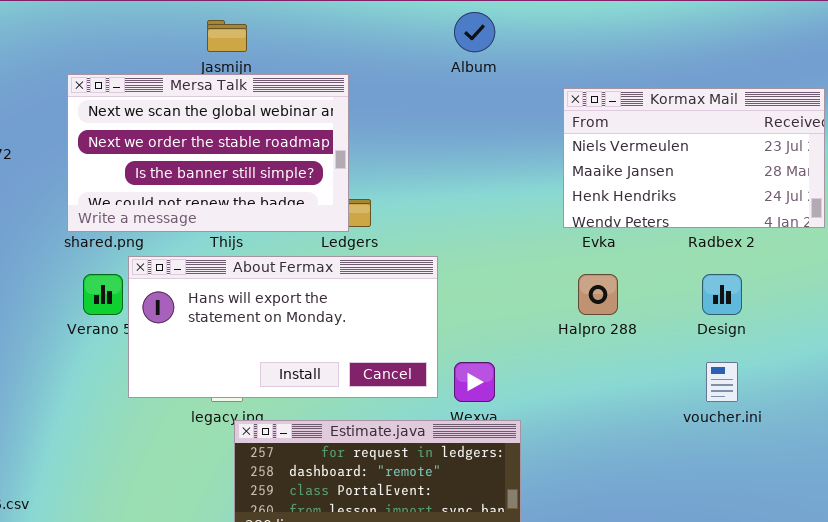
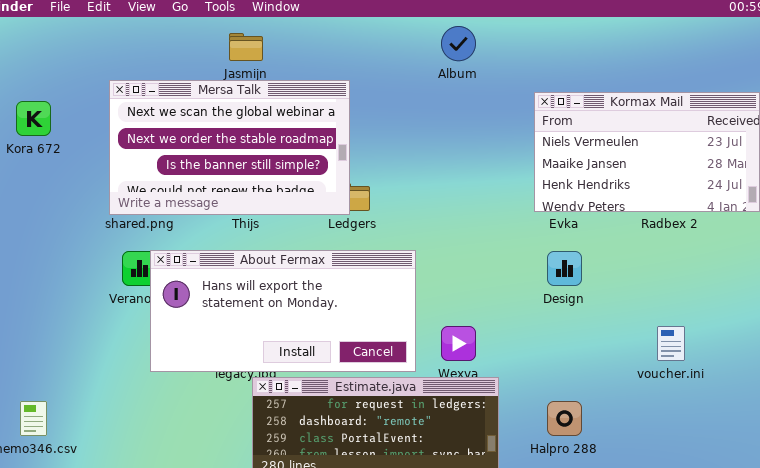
About Fermax: [128,256,438,398] -> [150,250,416,372], moved
Halpro 288: [578,274,618,315] -> [547,401,582,436], moved
Design: [702,274,742,315] -> [547,251,582,286], moved

